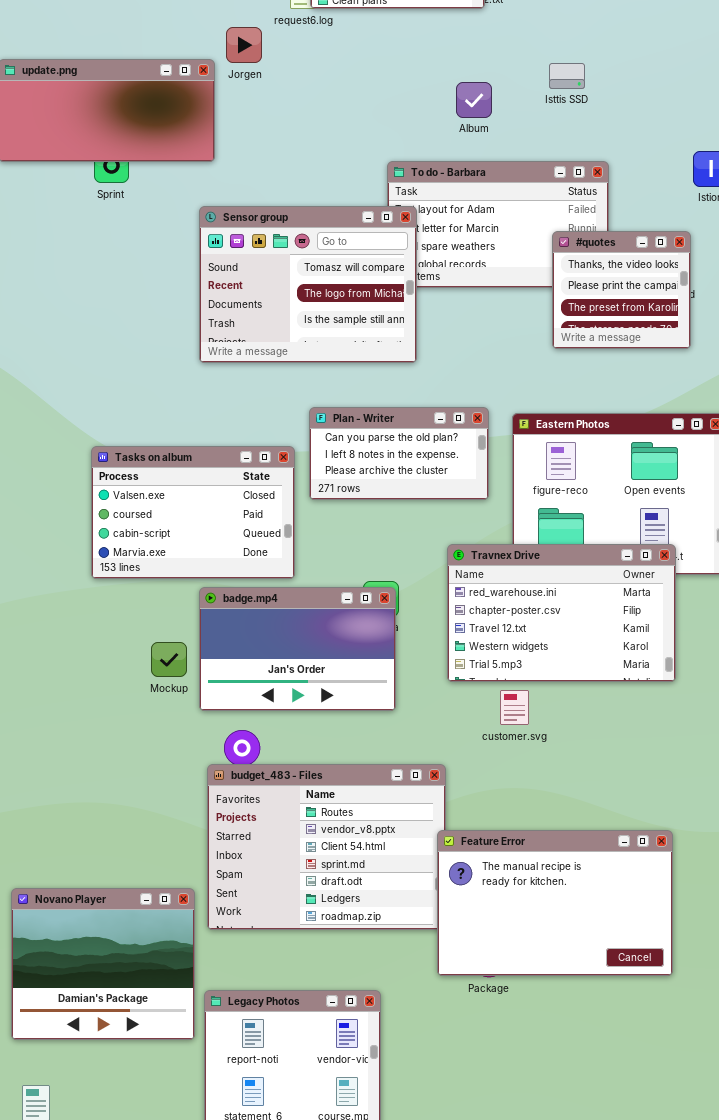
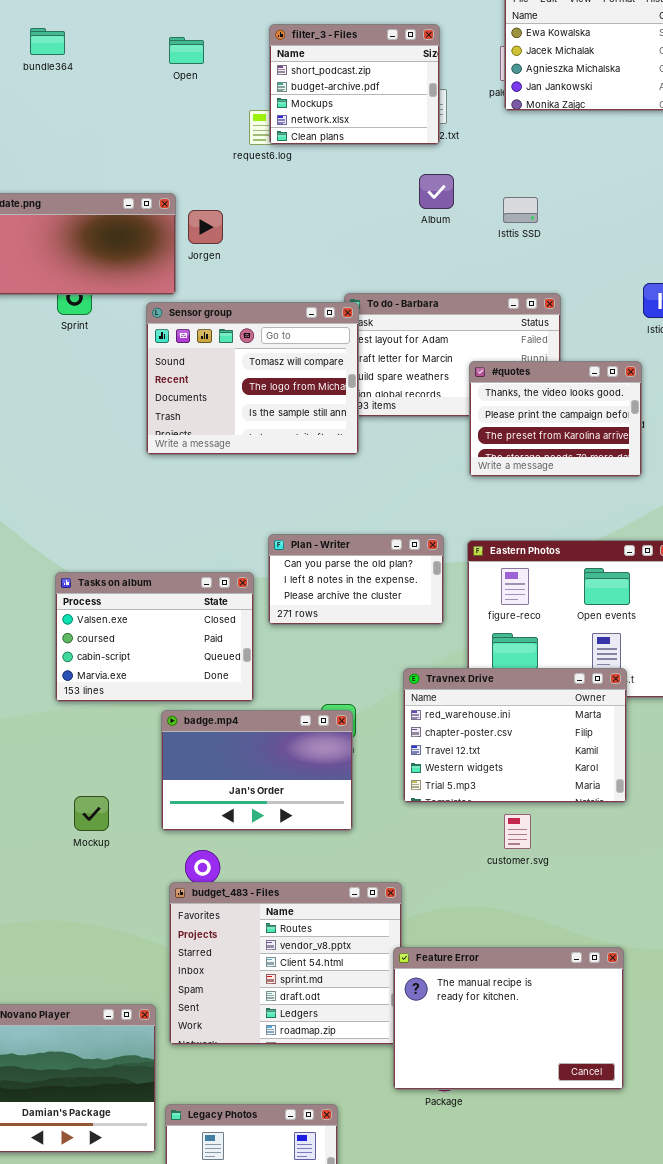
Jorgen: [226,27,262,63] -> [188,210,223,244], moved
Album: [456,82,492,118] -> [419,174,454,209], moved
Sensor group: [199,206,417,363] -> [146,302,359,455], moved
#quotes: [552,231,691,349] -> [469,361,642,477], resized
Mockup: [151,642,187,677] -> [74,796,109,831], moved
customer.svg: [500,690,529,725] -> [504,814,531,849], moved

